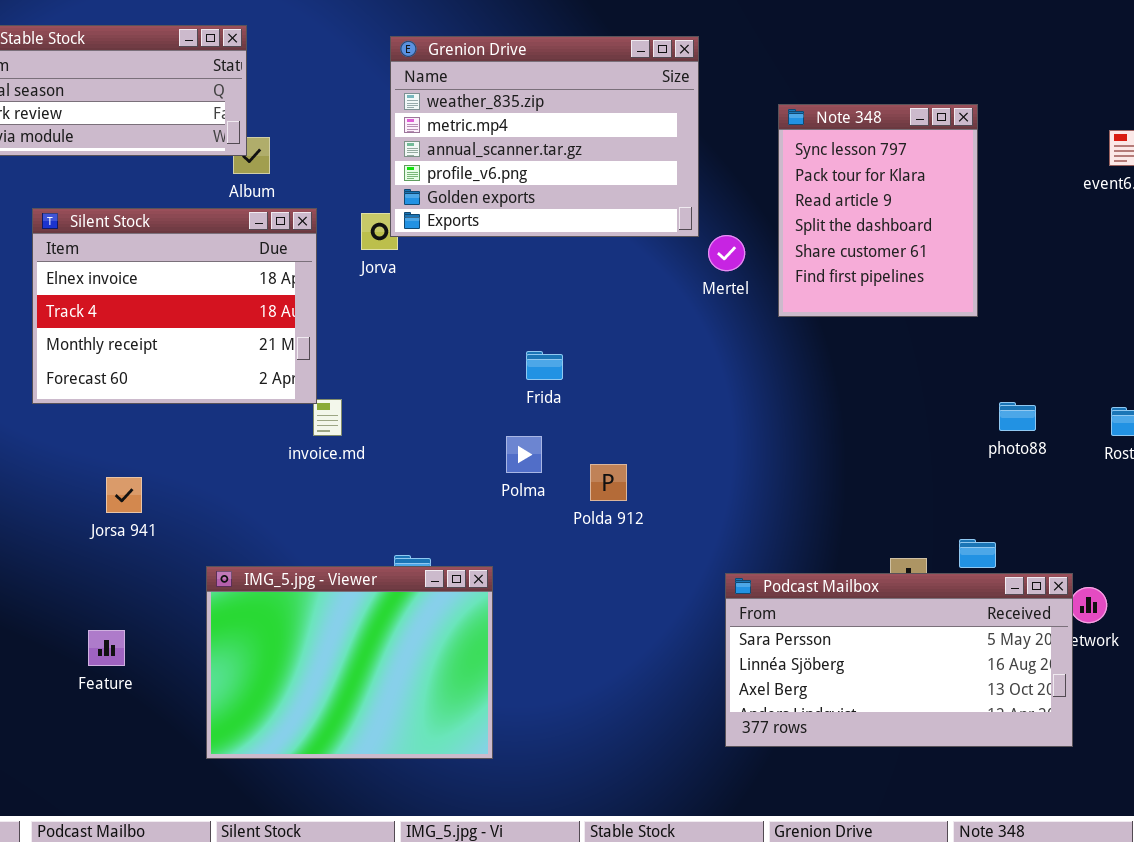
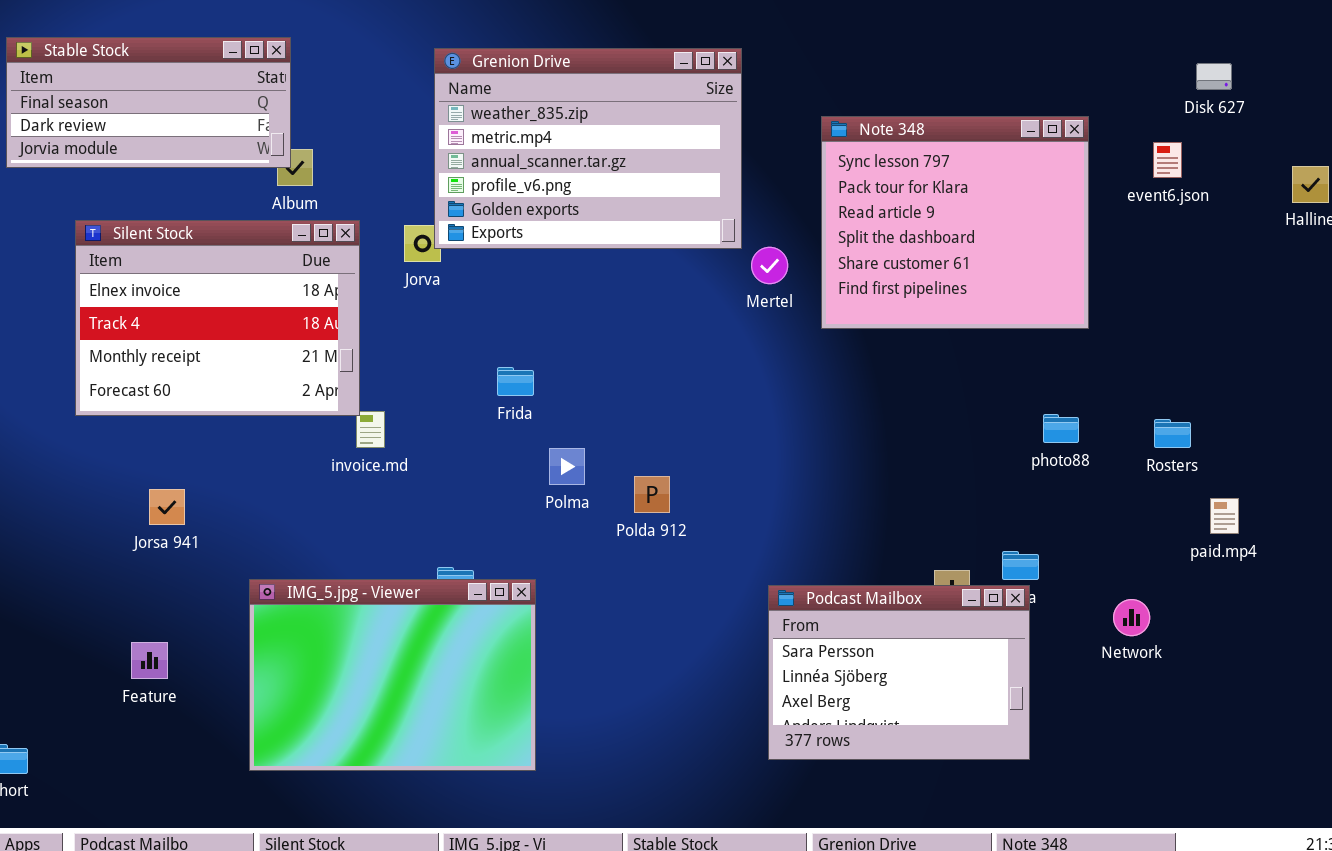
Note 348: [778,104,978,317] -> [821,116,1089,329], resized
Frida: [526,351,563,380] -> [497,367,534,396], moved
Podcast Mailbox: [725,573,1073,747] -> [768,585,1030,760], resized

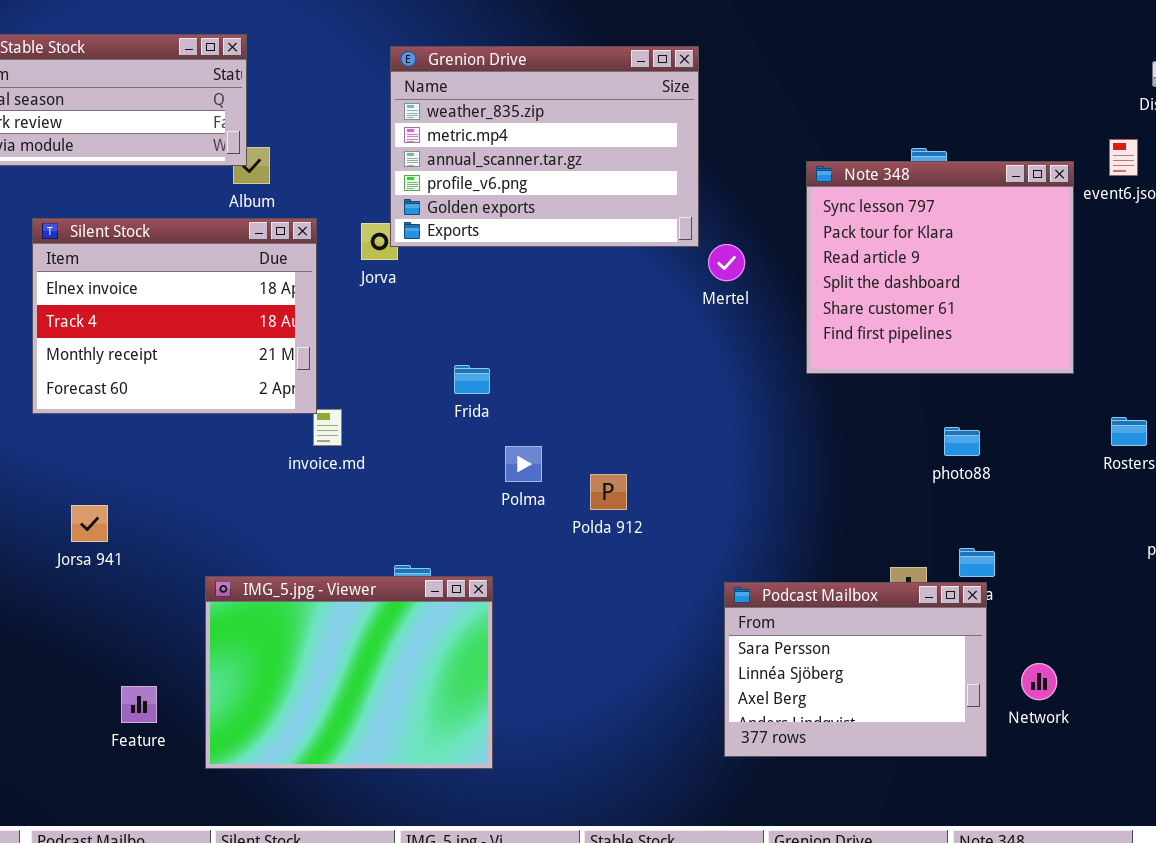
Note 348: [821,116,1089,329] -> [806,161,1074,374], moved
photo88: [1043,414,1079,443] -> [944,427,980,456], moved
Jorsa 941: [149,489,185,525] -> [71,505,108,542], moved
Network: [1113,599,1150,636] -> [1021,663,1057,700], moved
Feature: [131,642,168,679] -> [121,686,157,723], moved

